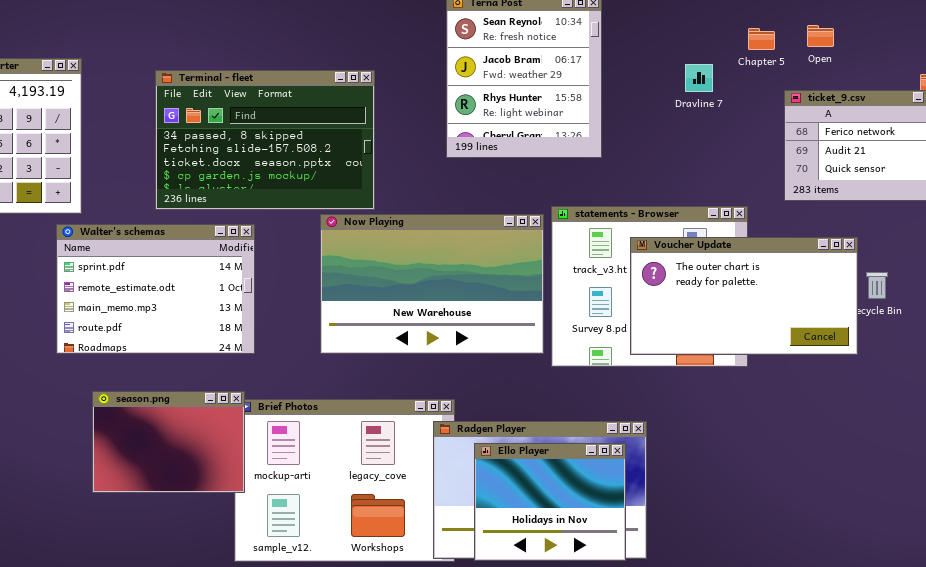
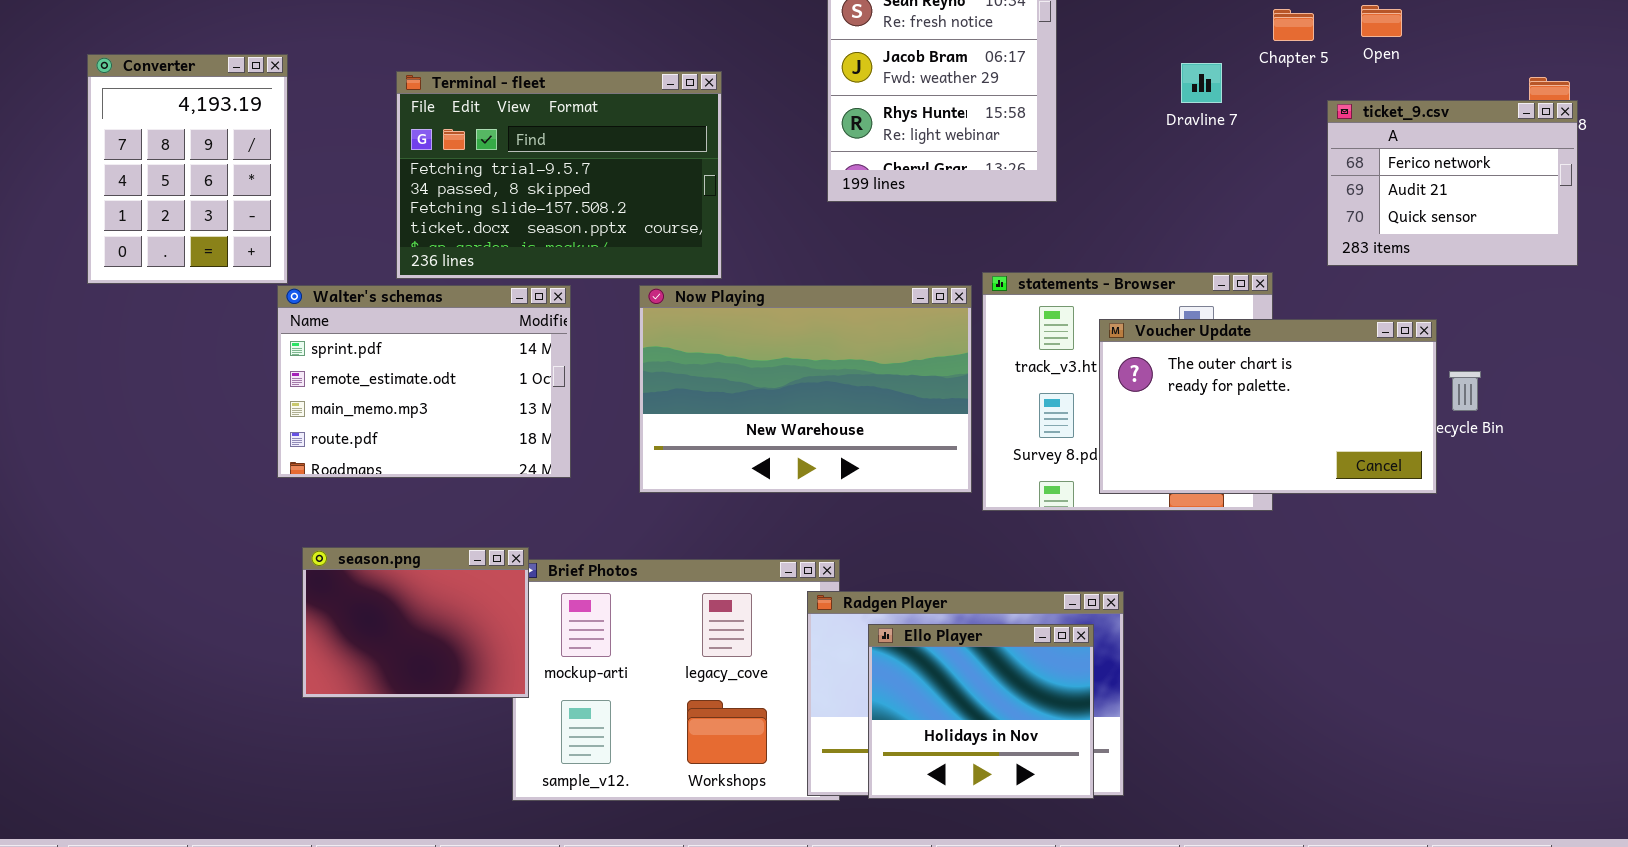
Terminal - fleet: [155,70,375,210] -> [396,71,722,279], scrolled up 1 row
Walter's schemas: [56,224,255,354] -> [277,285,571,478], moved

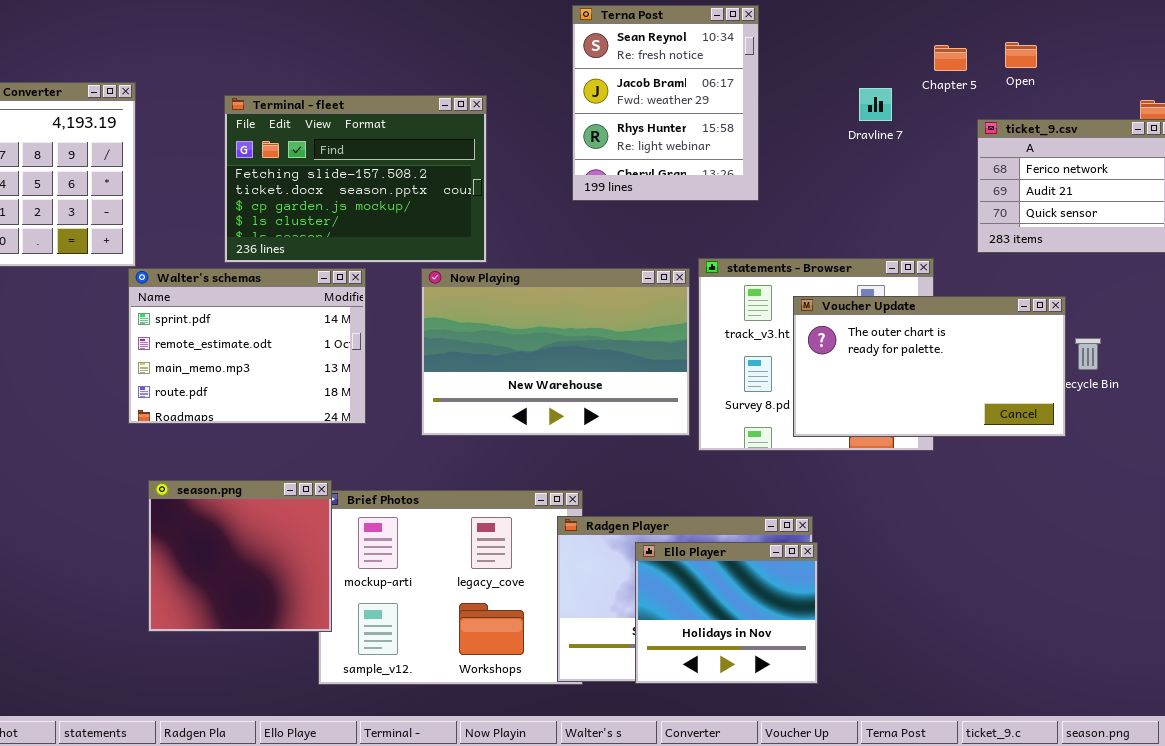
Terminal - fleet: [396,71,722,279] -> [224,95,487,263], scrolled down 2 rows
season.png: [302,547,529,698] -> [148,480,332,632], resized
Ello Player: [868,624,1094,799] -> [635,542,818,684], moved

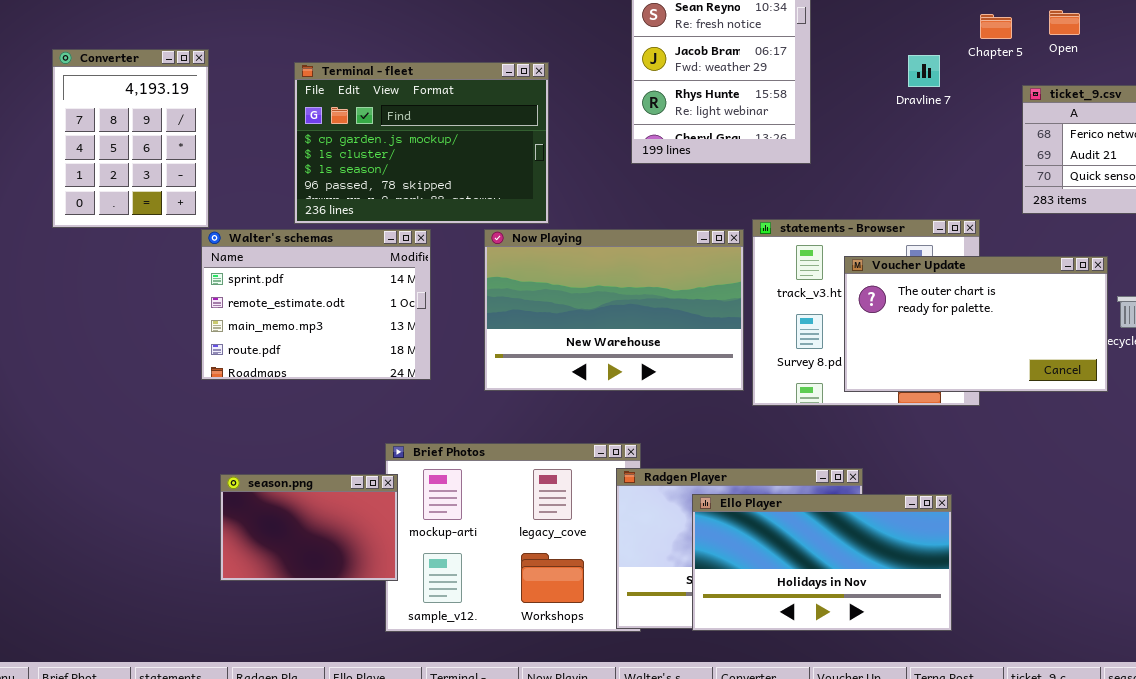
Terminal - fleet: [224,95,487,263] -> [294,62,549,224], scrolled down 2 rows
season.png: [148,480,332,632] -> [220,474,398,581], resized
Ello Player: [635,542,818,684] -> [692,494,952,631], resized

